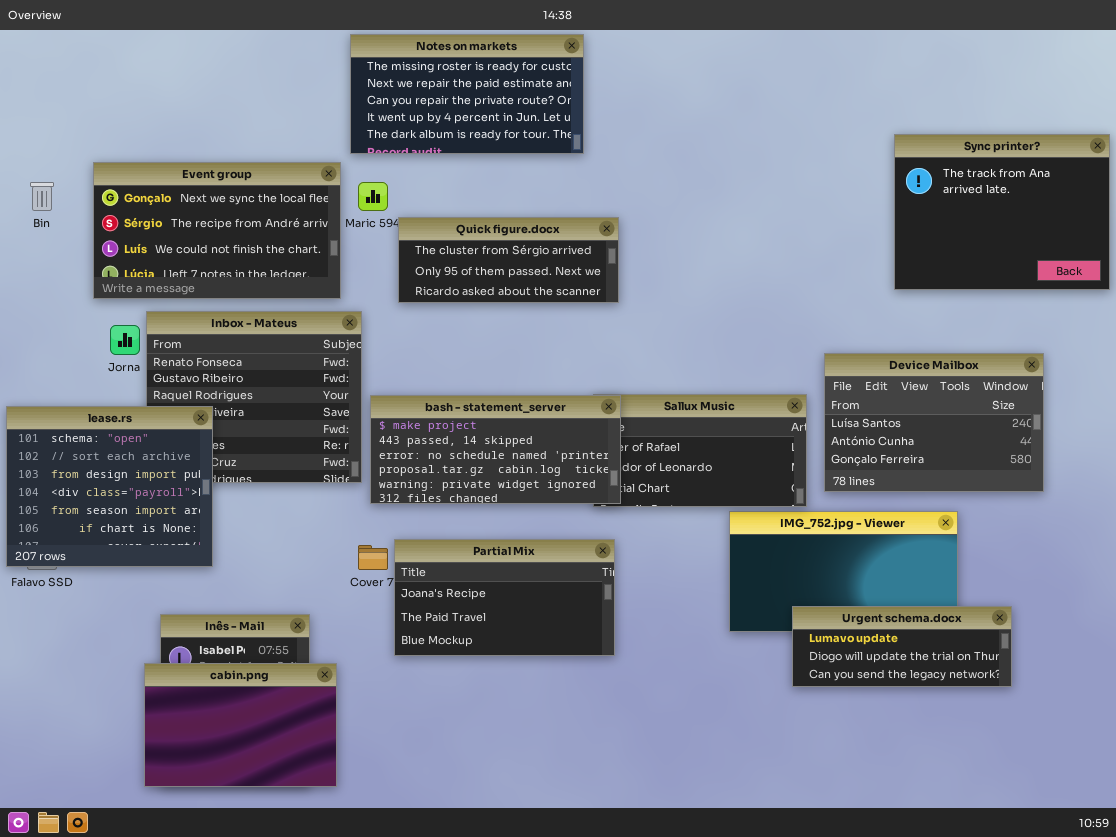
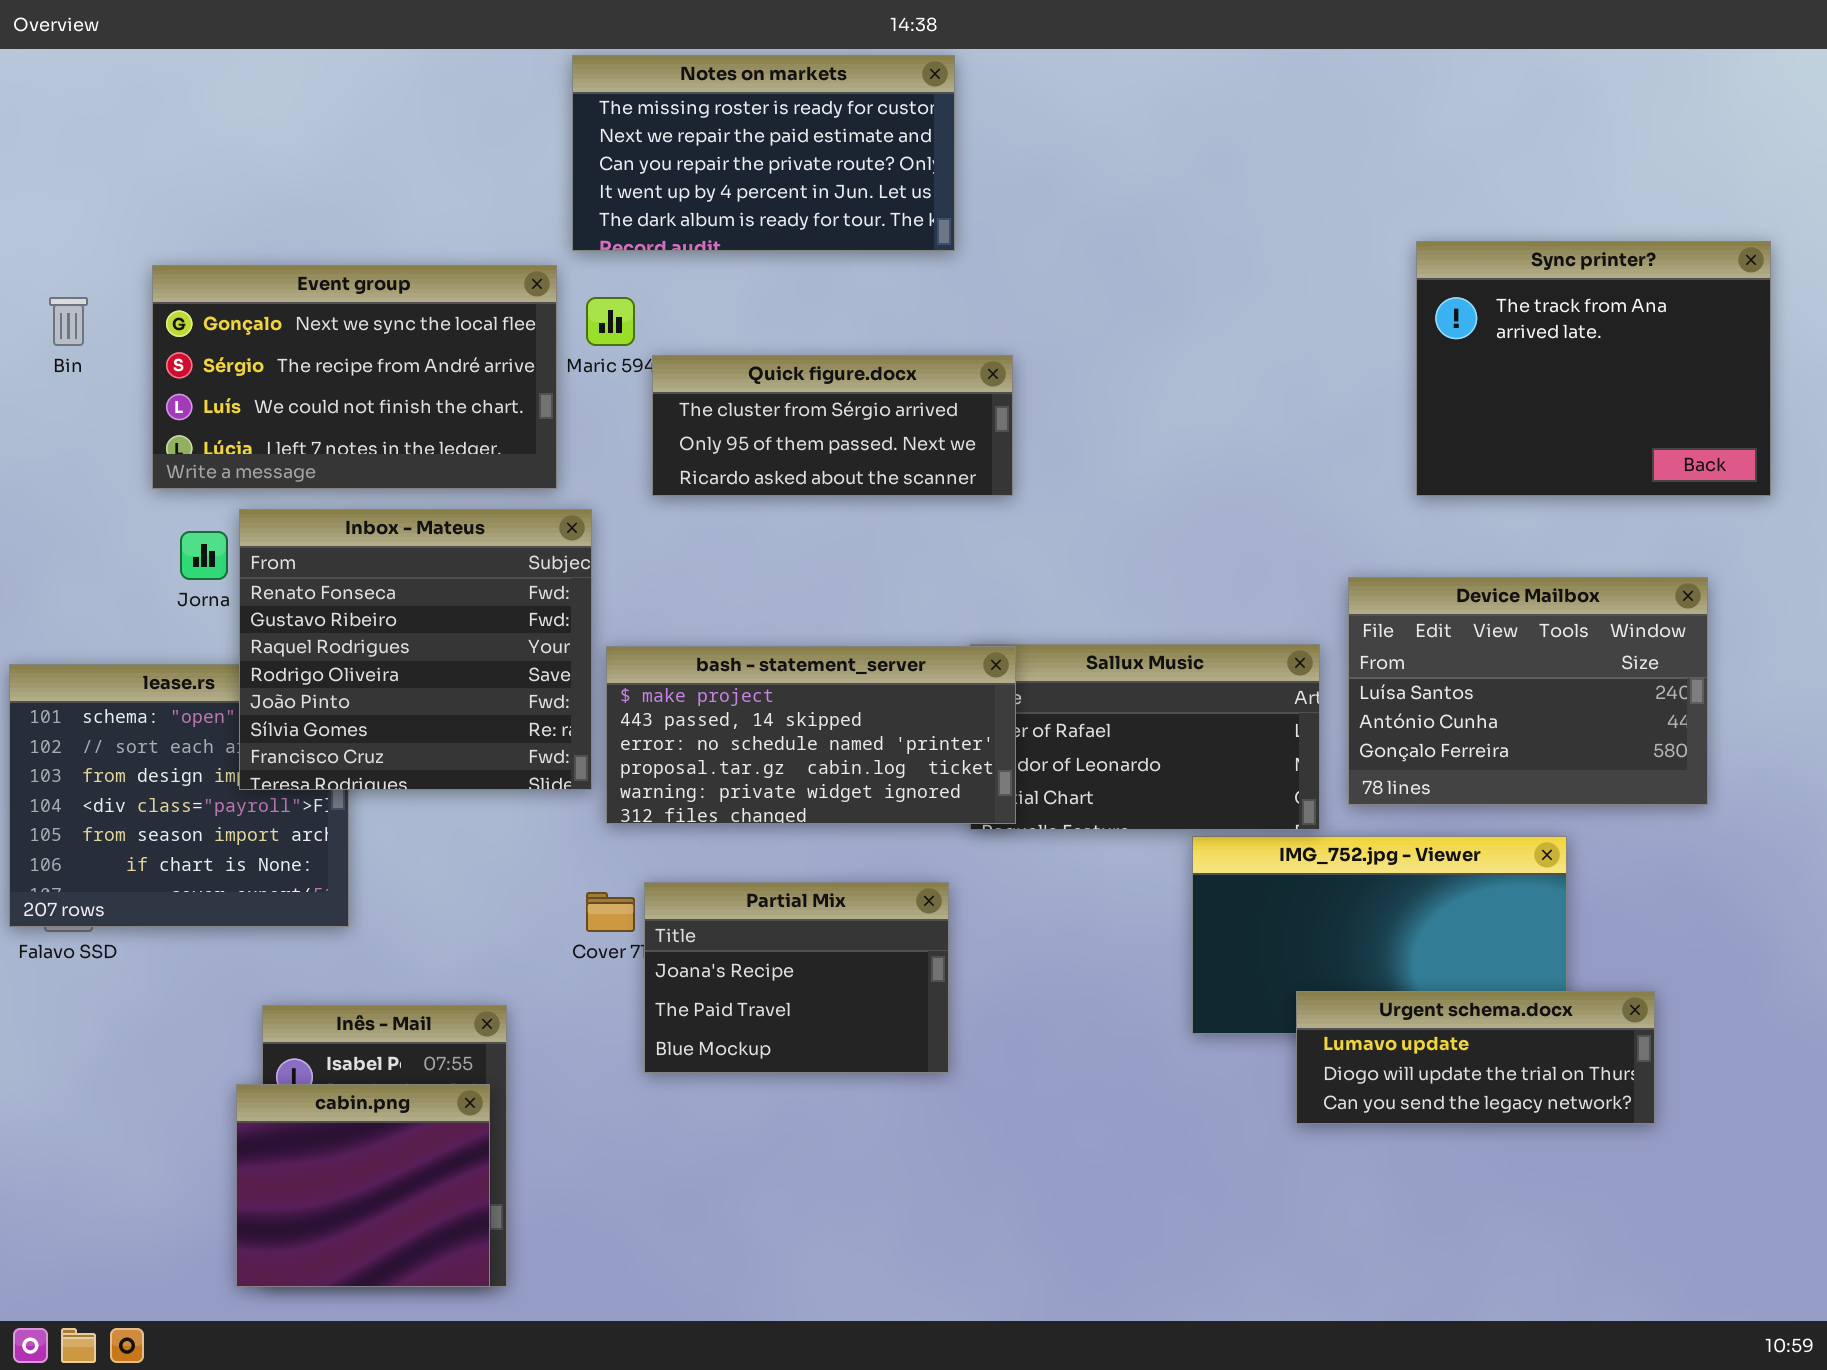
Sync printer?: [894,134,1110,290] -> [1416,241,1771,496], moved
Inbox - Mateus: [146,311,362,483] -> [239,509,592,790], raised
Partial Mix: [394,539,615,656] -> [644,882,949,1073], resized
cabin.png: [144,663,337,787] -> [236,1084,490,1287], resized

